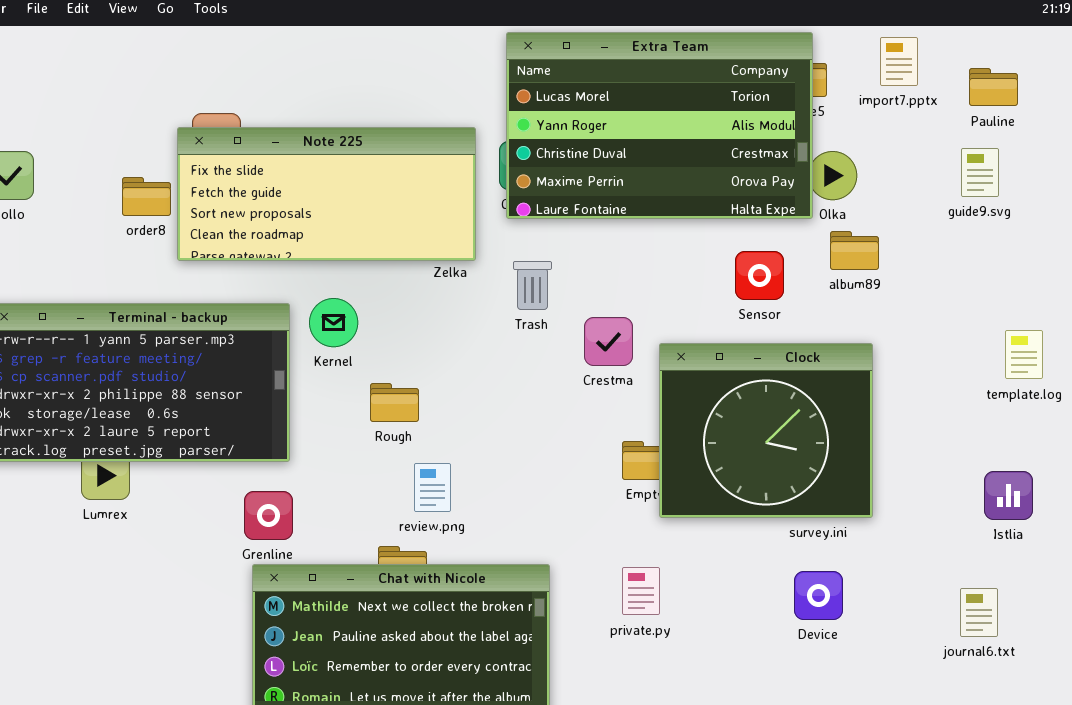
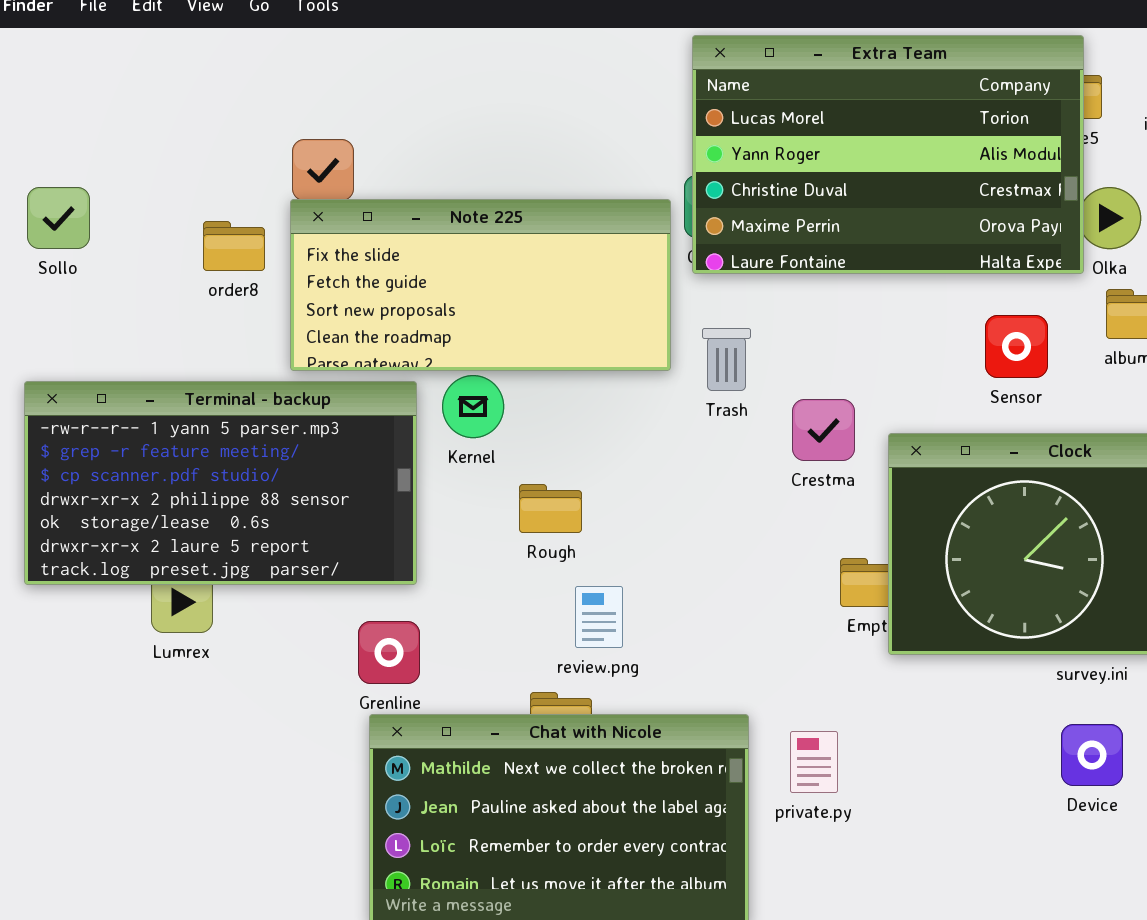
Note 225: [177,127,476,261] -> [290,199,671,371], moved
private.py: [622,567,660,615] -> [790,731,838,793], moved

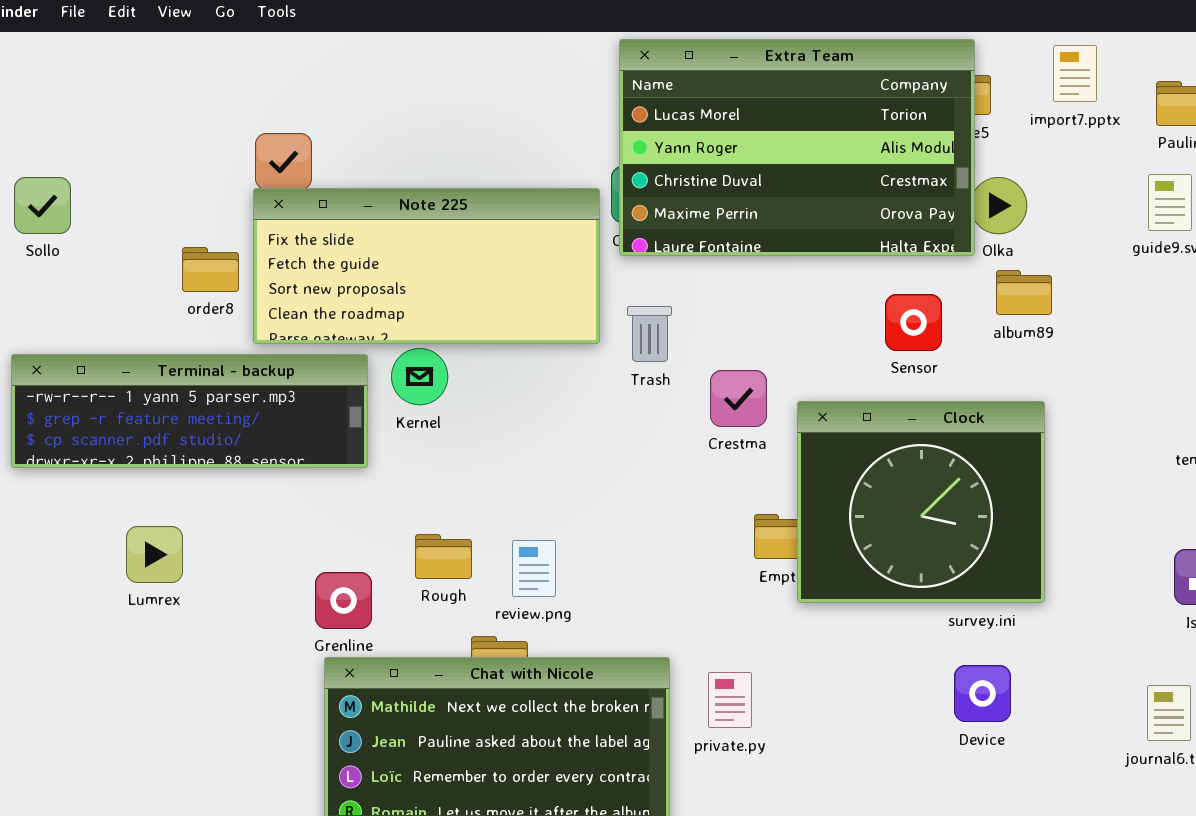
order8: [203,221,265,271] -> [182,247,239,292], moved
Terminal - backup: [24,381,417,585] -> [11,354,368,468], resized
Rough: [519,484,582,533] -> [415,534,472,579], moved

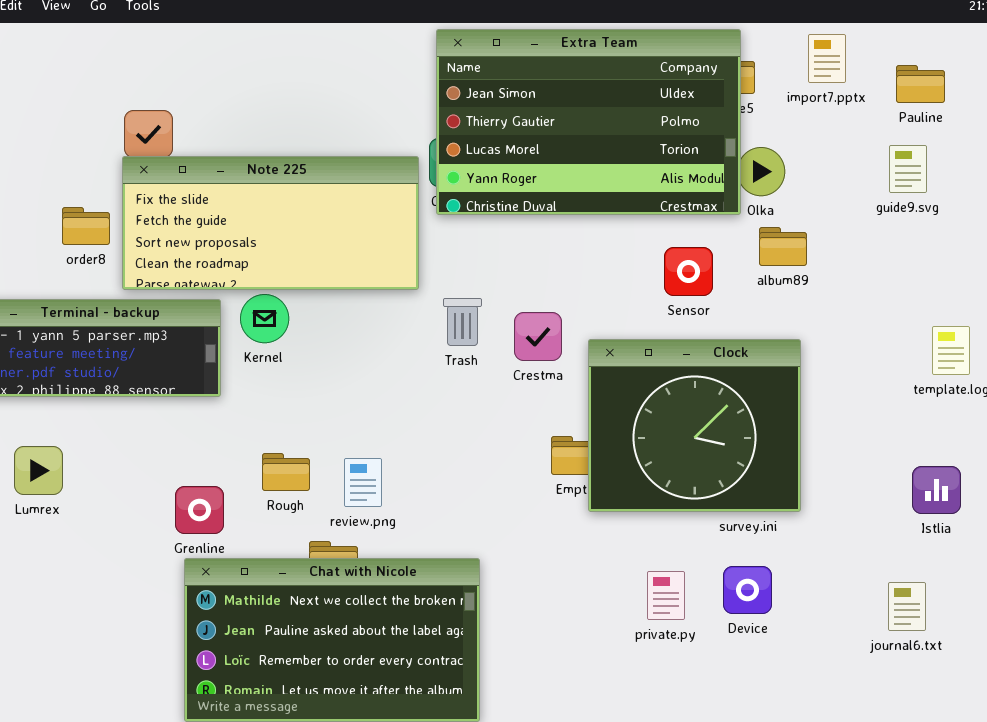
Extra Team: [619,39,975,256] -> [436,29,741,215], scrolled up 2 rows
Trash: [627,306,672,362] -> [443,298,482,346], moved
private.py: [708,672,752,728] -> [647,571,685,620], moved

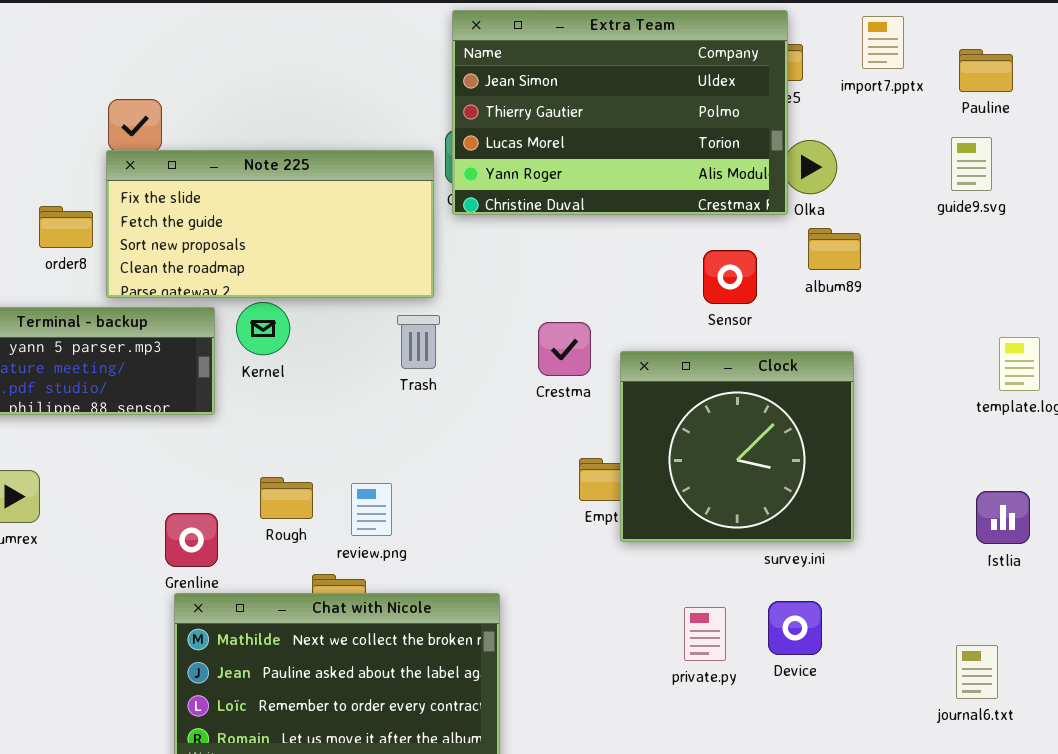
Trash: [443,298,482,346] -> [397,315,440,369], moved
journal6.txt: [888,582,926,631] -> [956,645,998,699], moved

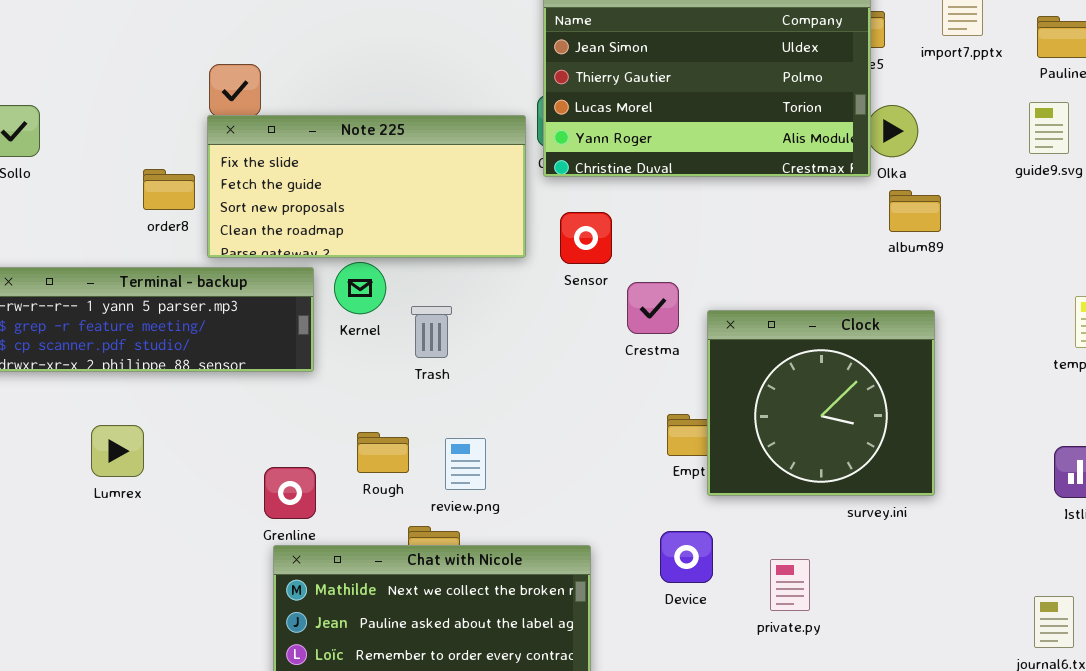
Sensor: [703,250,757,304] -> [560,212,612,264], moved
Trash: [397,315,440,369] -> [411,306,452,358], moved
Device: [768,601,822,655] -> [660,531,713,583], moved

